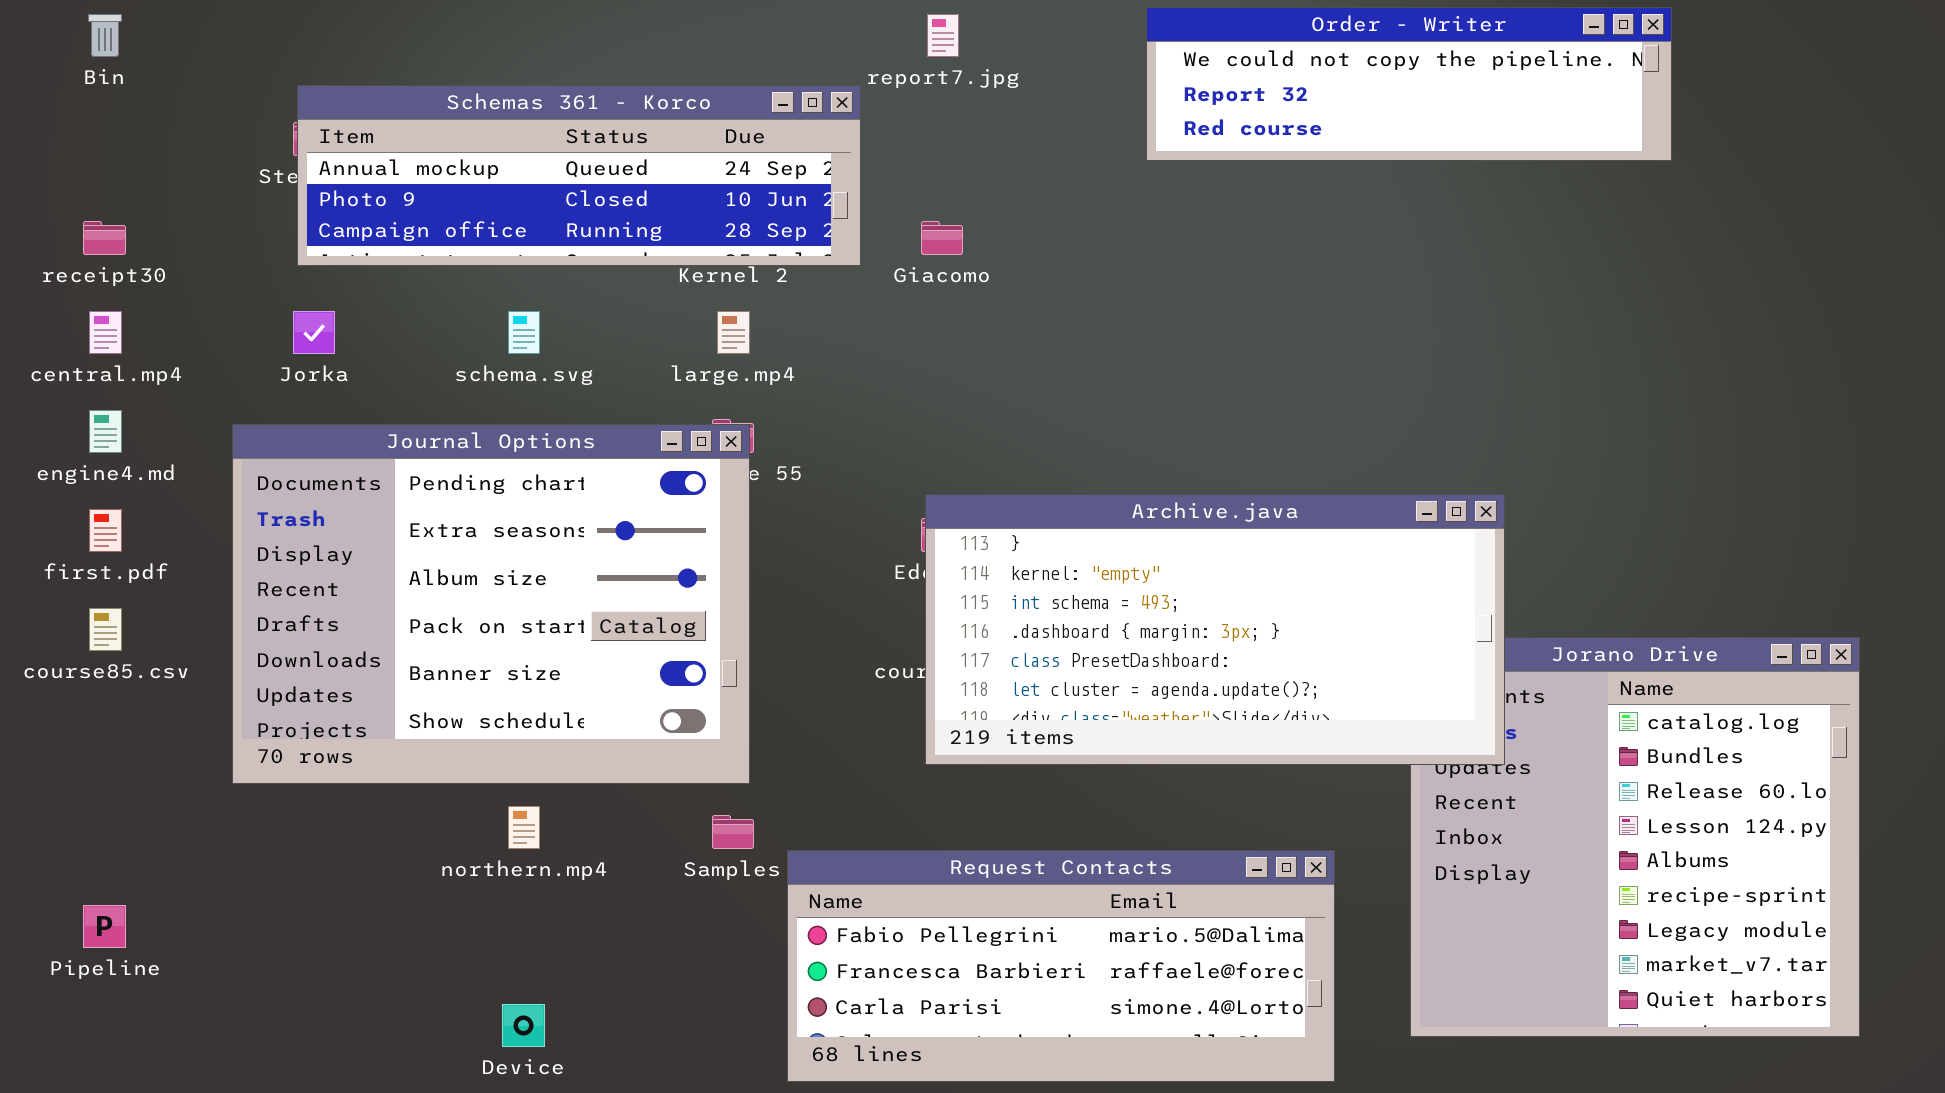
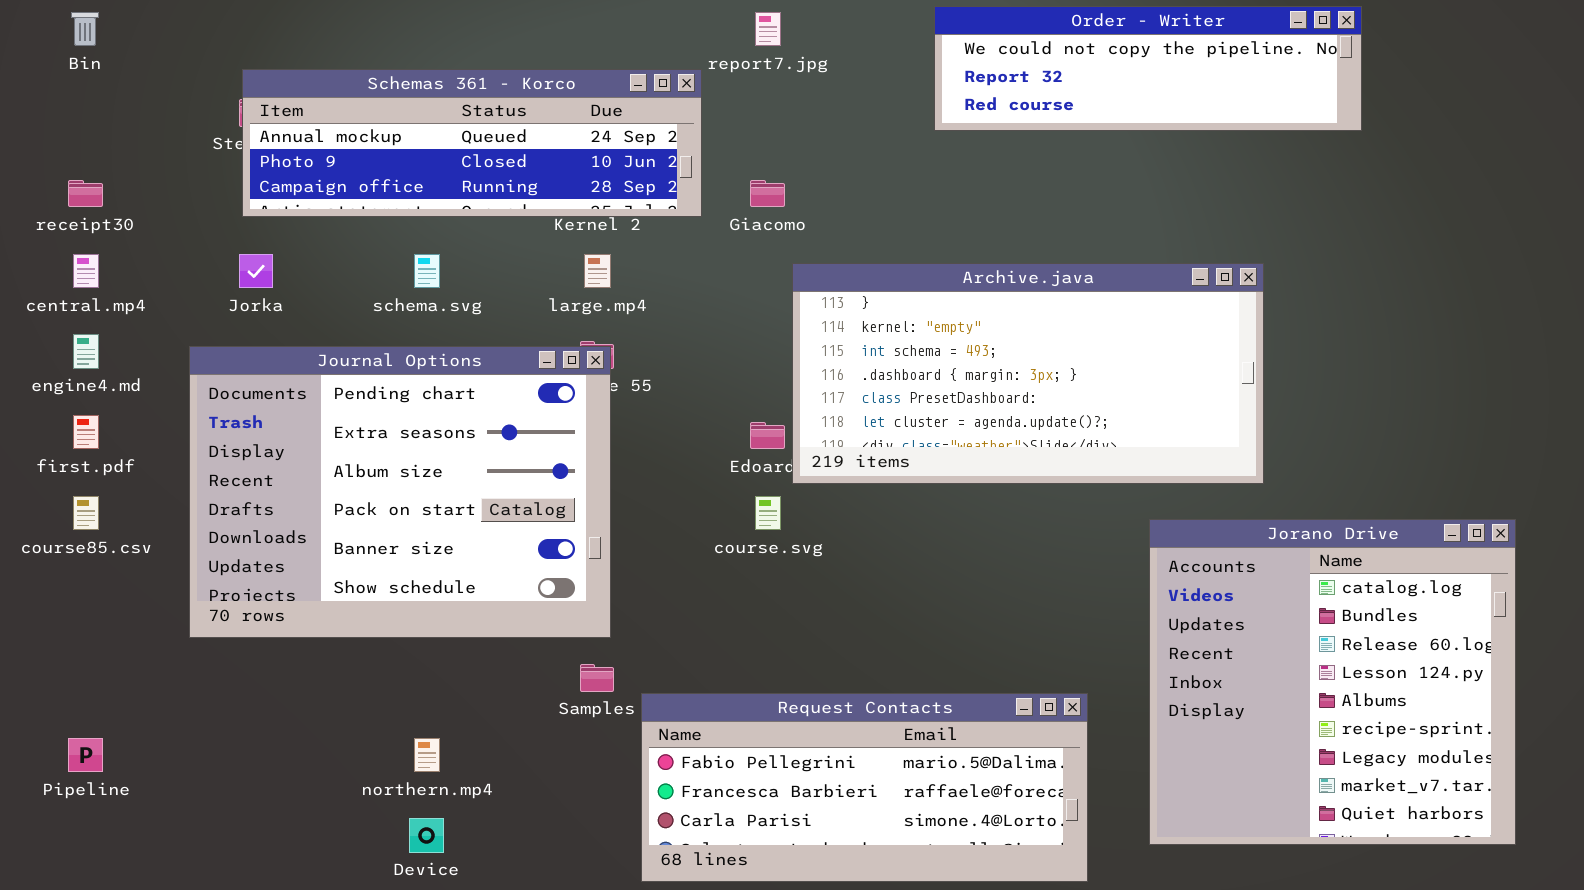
Archive.java: [925,494,1505,765] -> [792,263,1264,484], moved
northern.mp4: [508,806,540,849] -> [414,738,440,772], moved

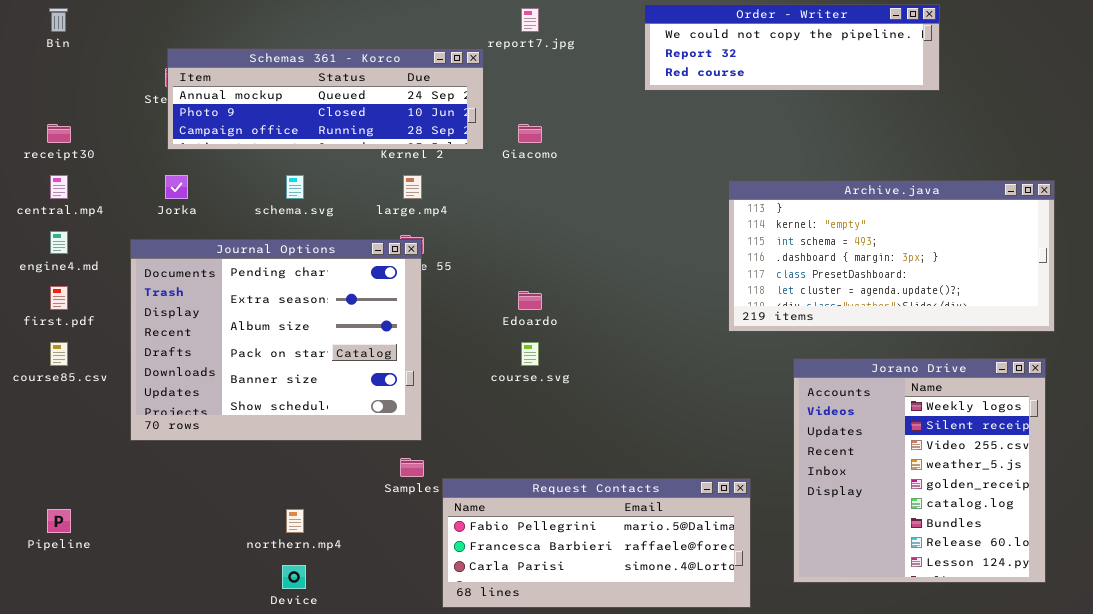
Archive.java: [792,263,1264,484] -> [728,180,1055,332], moved
Jorano Drive: [1149,519,1516,845] -> [793,358,1046,583], scrolled up 5 rows

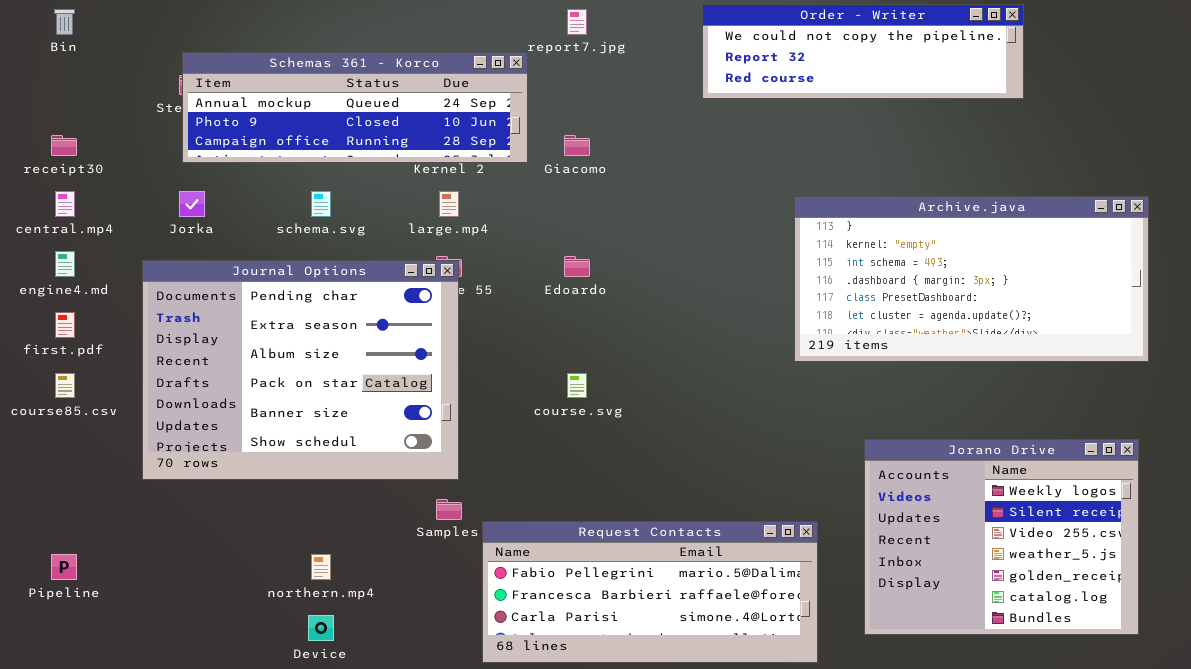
Edoardo: [518,291,542,310] -> [564,256,590,277], moved
Jorano Drive: [793,358,1046,583] -> [864,439,1139,635], resized

